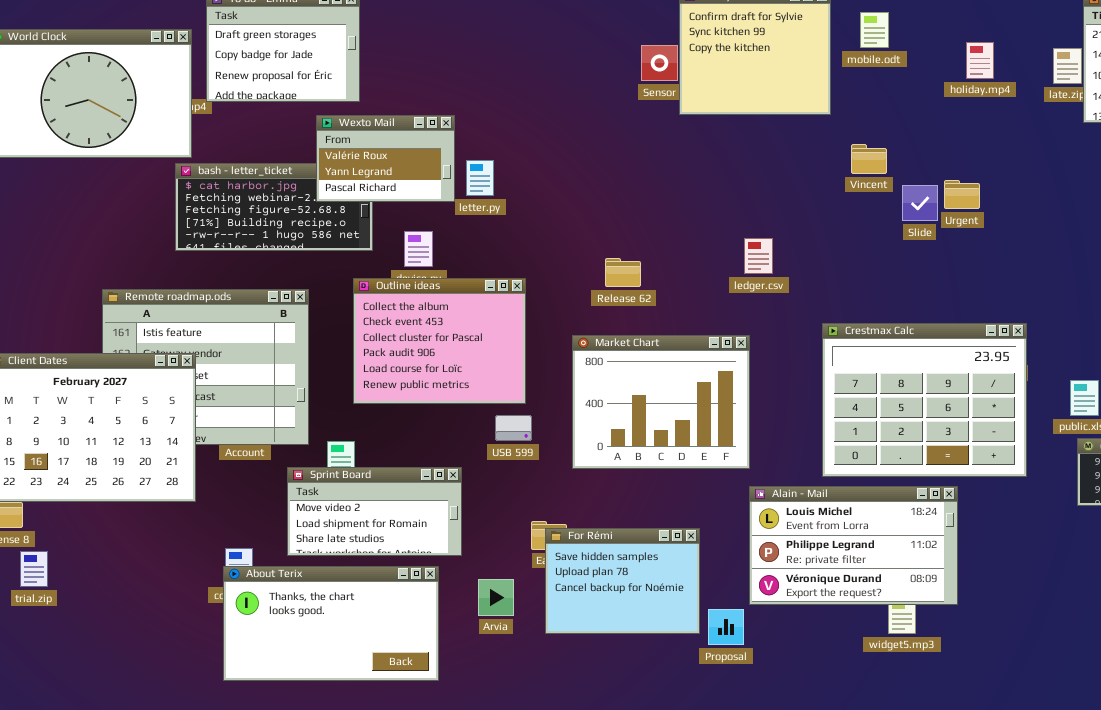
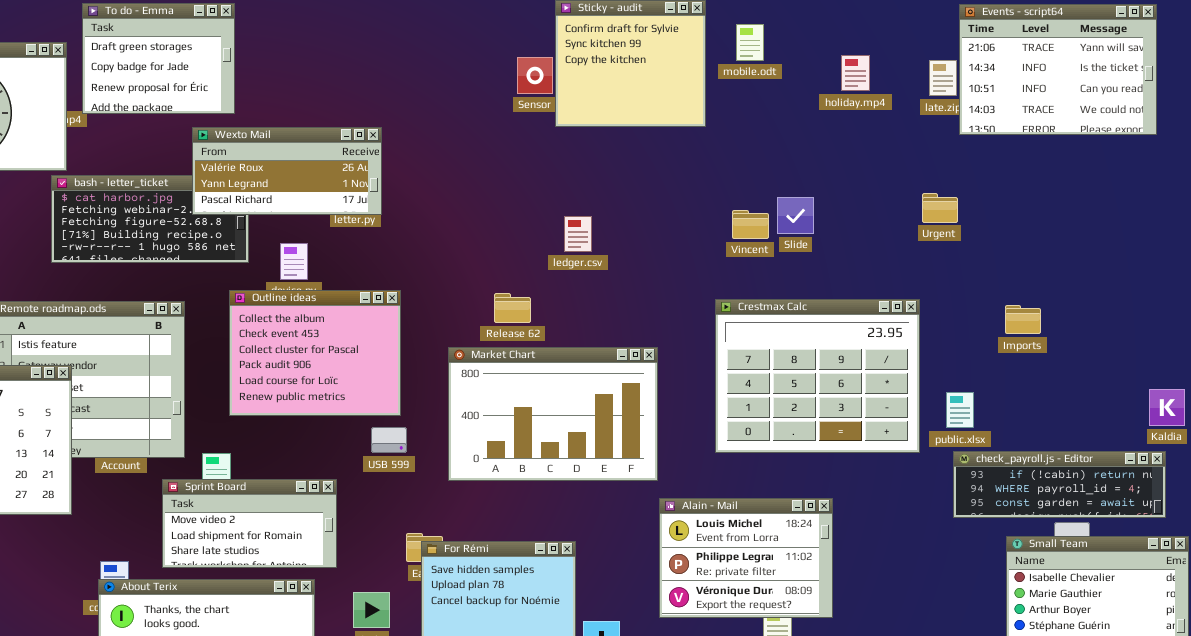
Wexto Mail: [316,115,455,202] -> [192,127,382,215], resized
Vincent: [851,144,887,174] -> [732,210,769,239], moved
Urgent: [944,180,980,209] -> [922,193,958,223], moved
ledger.csv: [744,238,773,274] -> [564,216,592,252], moved
Release 62: [605,258,641,287] -> [494,293,531,323], moved
Crestmax Calc: [822,323,1027,477] -> [715,299,920,453], moved
Market Chart: [572,335,750,469] -> [448,347,658,481], resized
Alain - Mail: [749,486,958,605] -> [659,498,833,618], resized

